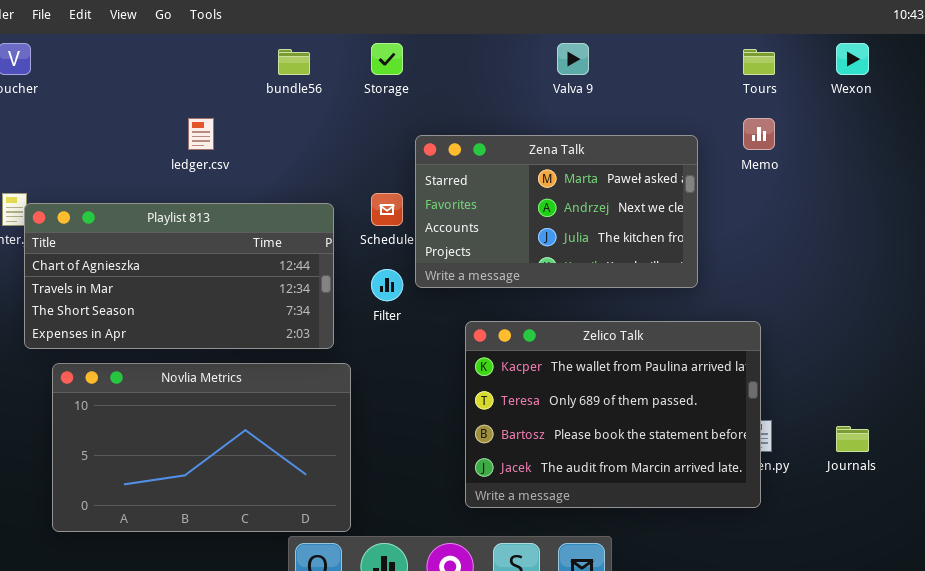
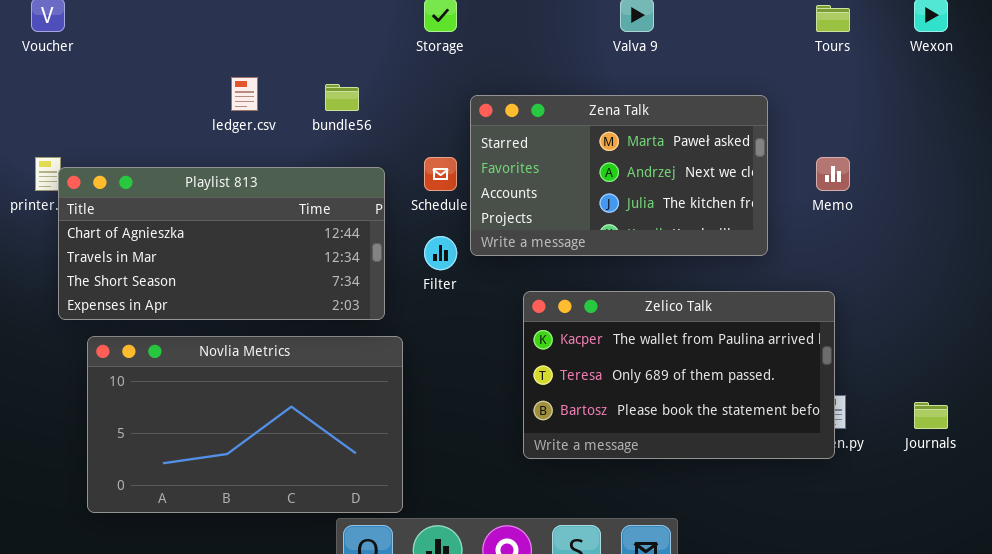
bundle56: [278,49,310,75] -> [325,84,359,111], moved
Memo: [743,118,775,150] -> [816,157,850,191], moved
Zelico Talk: [465,321,761,508] -> [523,291,835,459], resized

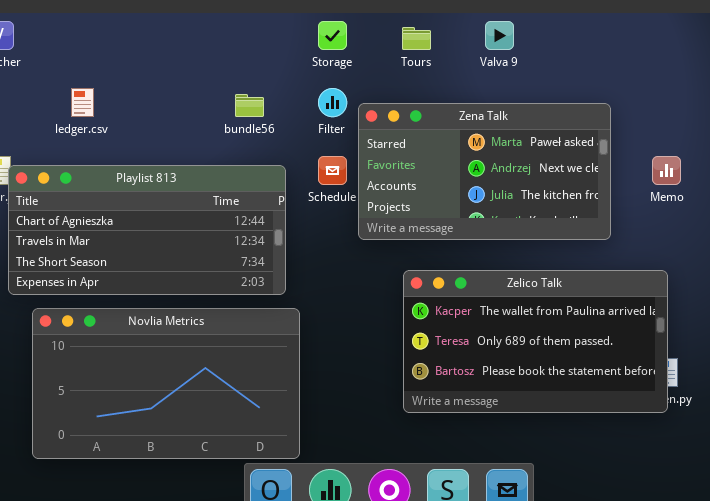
Tours: [816,5,850,32] -> [402,27,431,50], moved
ledger.csv: [231,77,258,111] -> [71,88,94,117], moved
Filter: [424,236,457,270] -> [318,88,347,117], moved

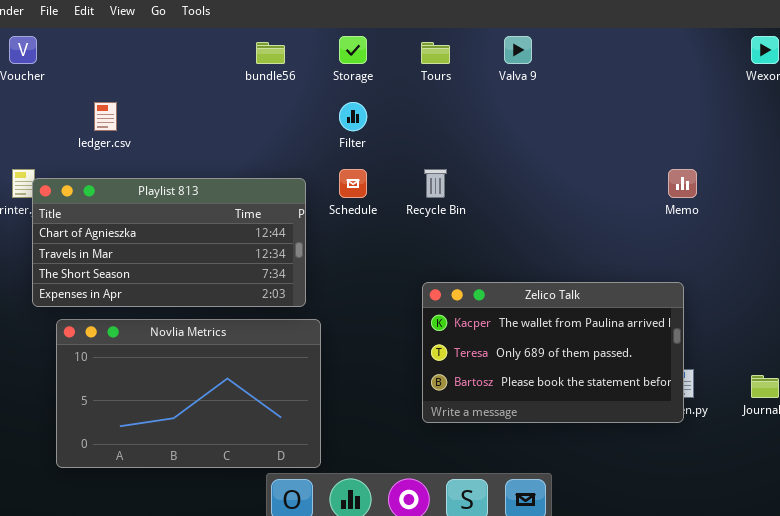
bundle56: [235,94,264,117] -> [256,42,285,64], moved
Zena Talk: [358,103,611,240] -> none, closed

